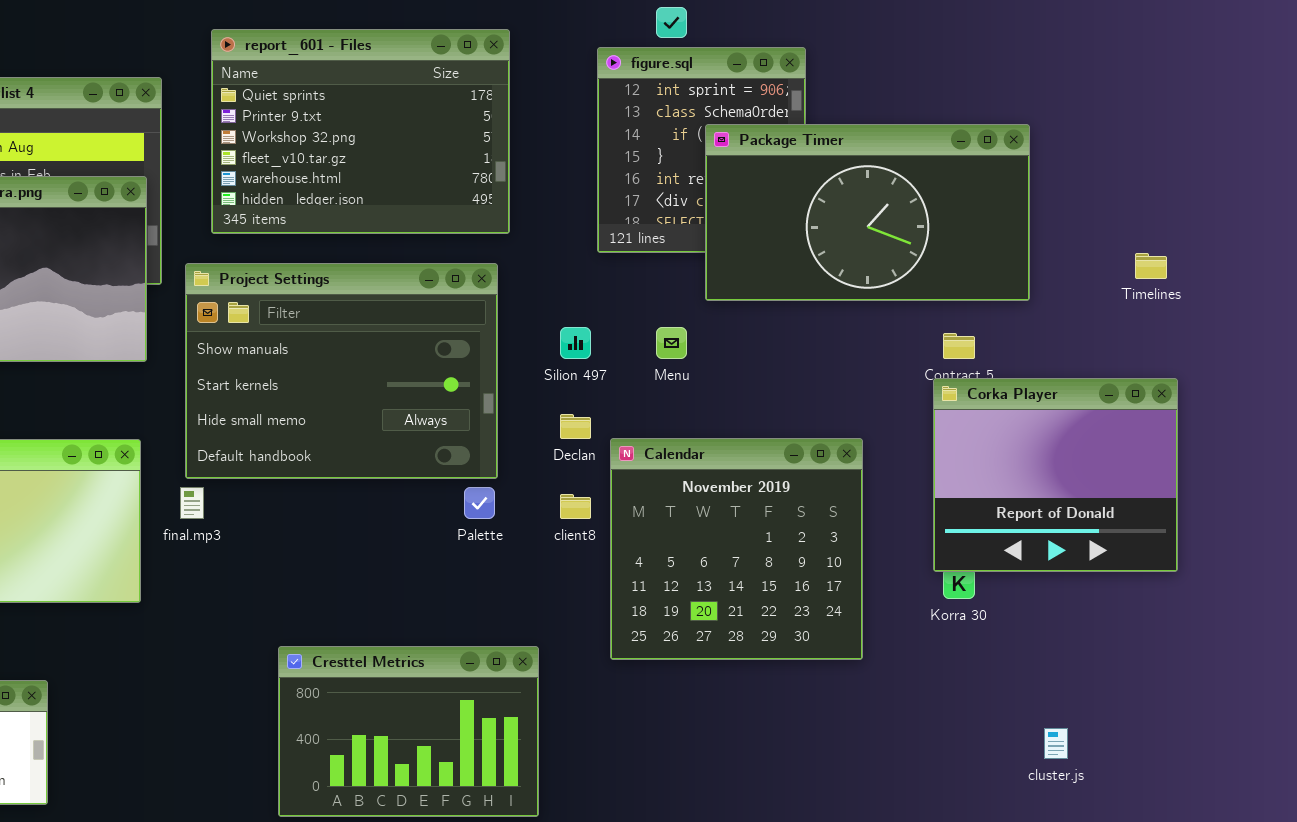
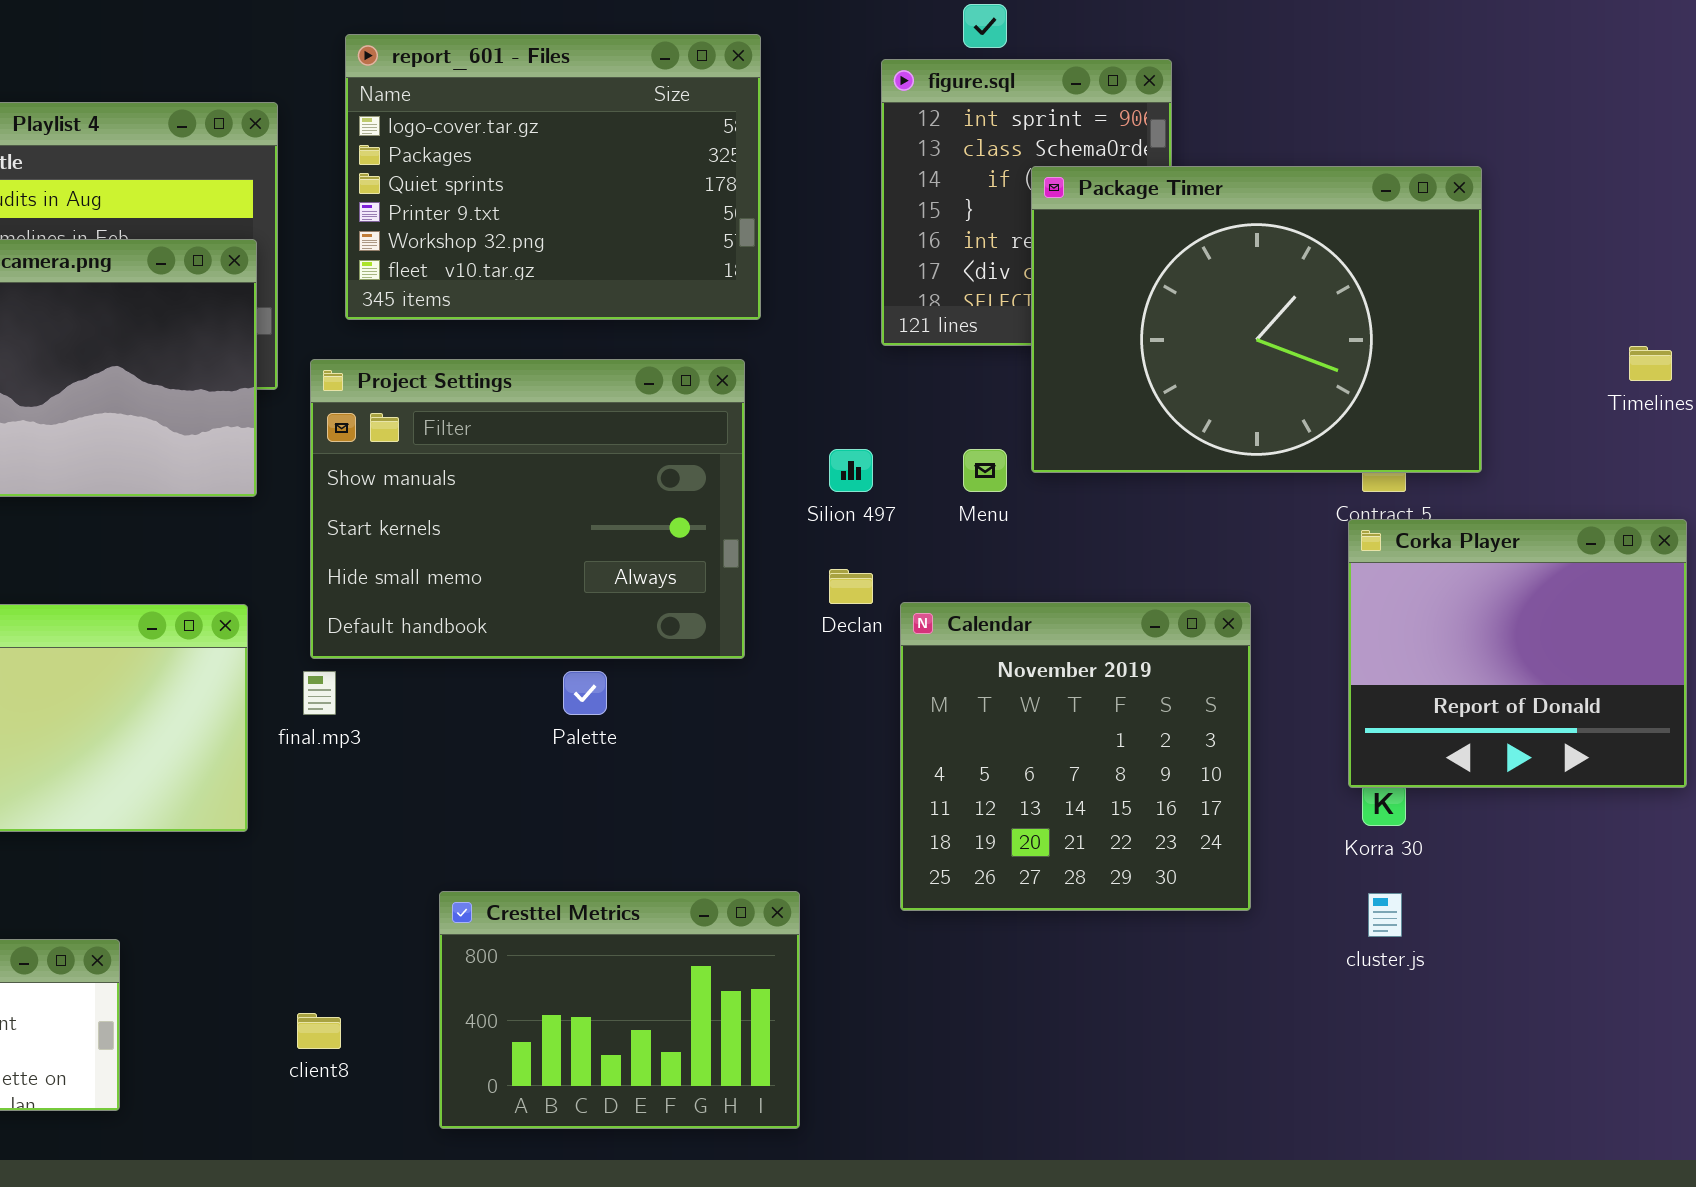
report_601 - Files: [211,29,510,234] -> [345,34,761,320], scrolled up 2 rows
Package Timer: [705,124,1030,301] -> [1031,166,1482,473], resized
Palette: [464,487,495,519] -> [563,671,607,715], moved
client8: [560,494,591,519] -> [297,1013,341,1049], moved
cluster.js: [1044,728,1068,759] -> [1368,893,1402,937], moved

